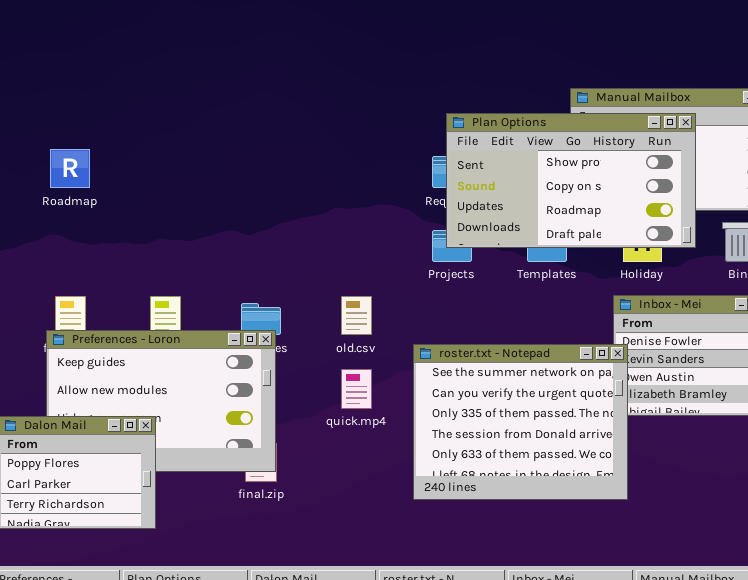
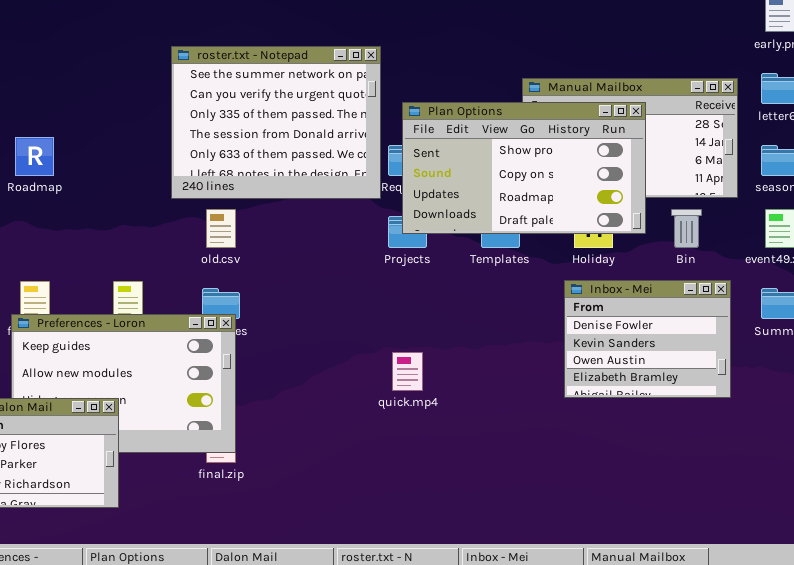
old.csv: [341,296,372,335] -> [206,209,236,248], moved
roster.txt - Notepad: [413,344,628,500] -> [171,46,381,199], moved
quick.mp4: [341,369,372,409] -> [392,352,423,391], moved

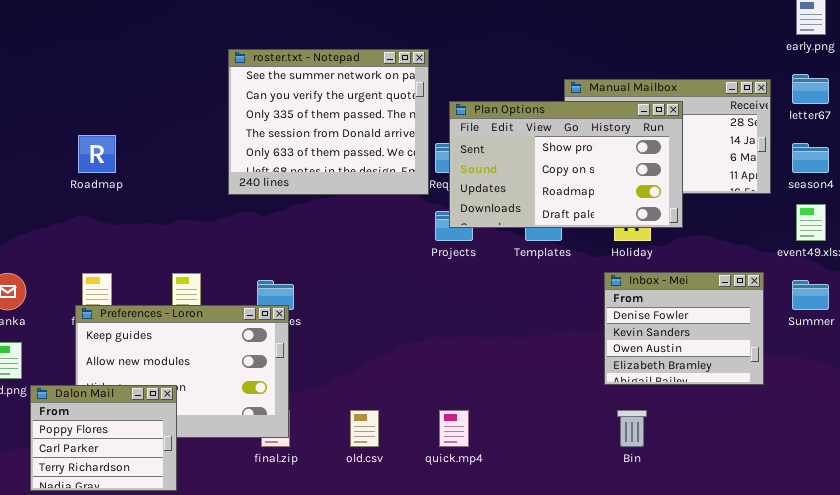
old.csv: [206,209,236,248] -> [350,410,379,447], moved
Bin: [671,209,702,248] -> [617,410,647,447], moved
quick.mp4: [392,352,423,391] -> [439,410,469,447], moved

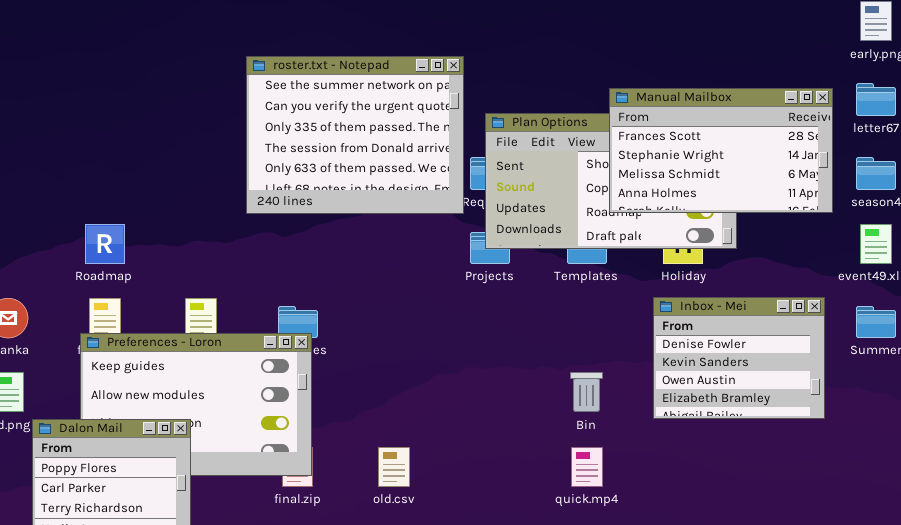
Manual Mailbox: [564,79,771,194] -> [609,88,833,213], raised
Roadmap: [78,135,116,173] -> [85,224,125,264], moved
quick.mp4: [439,410,469,447] -> [571,447,603,487], moved
Bin: [617,410,647,447] -> [570,372,603,412], moved

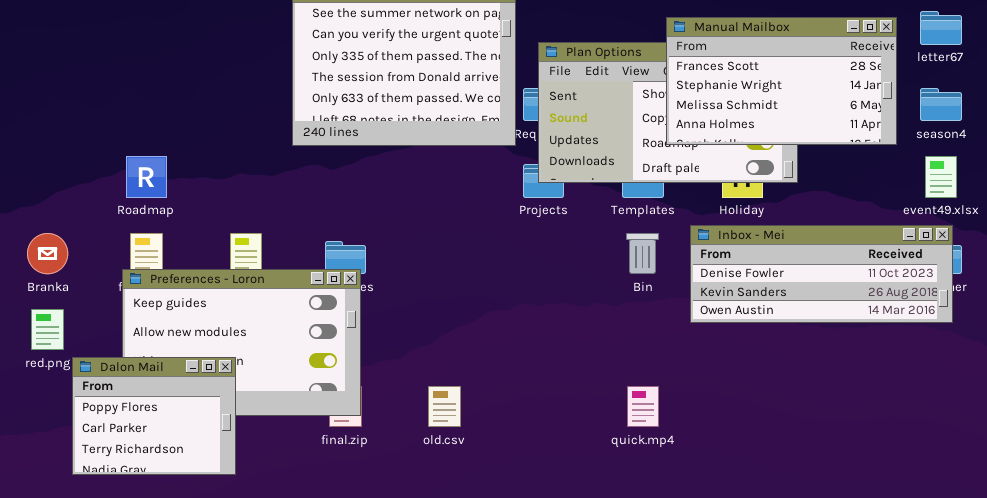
Inbox - Mei: [653,297,825,419] -> [690,225,953,323], moved, resized
Bin: [570,372,603,412] -> [626,233,659,274], moved

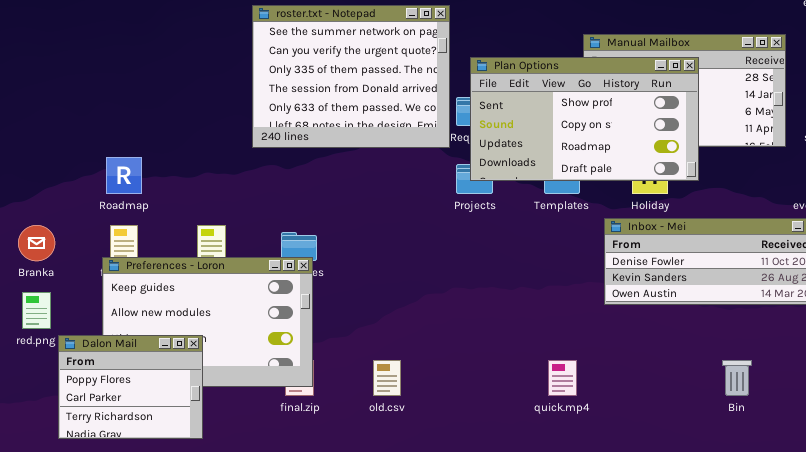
Plan Options: [538,42,798,183] -> [470,57,699,181], raised
Bin: [626,233,659,274] -> [722,360,752,396], moved

